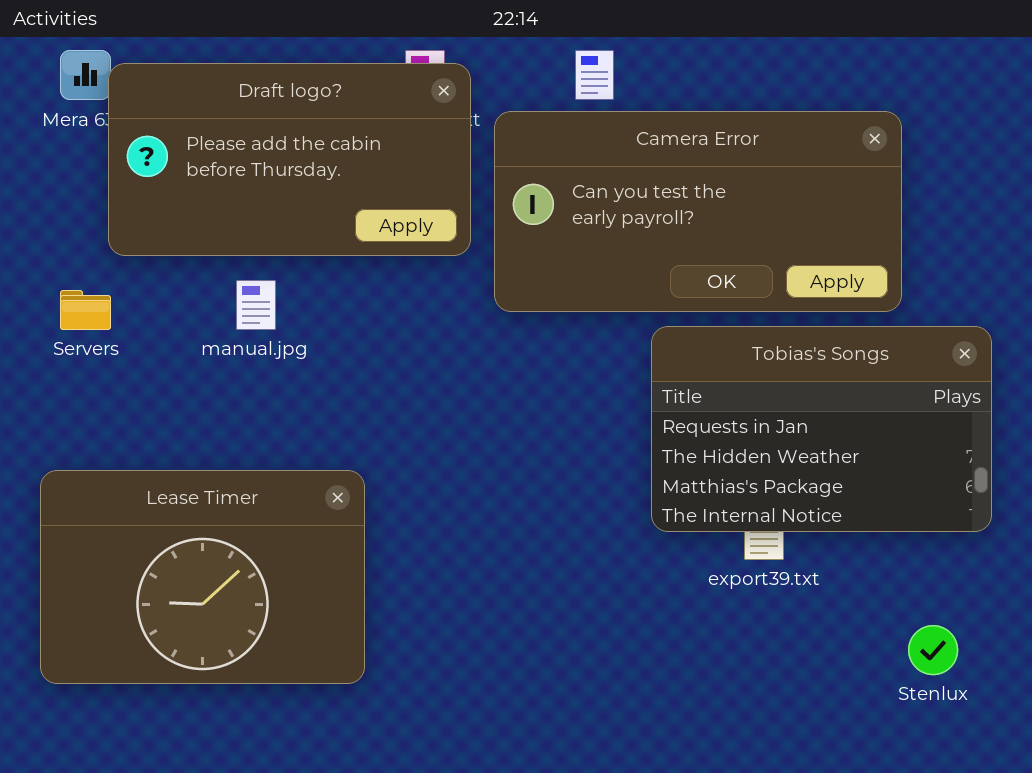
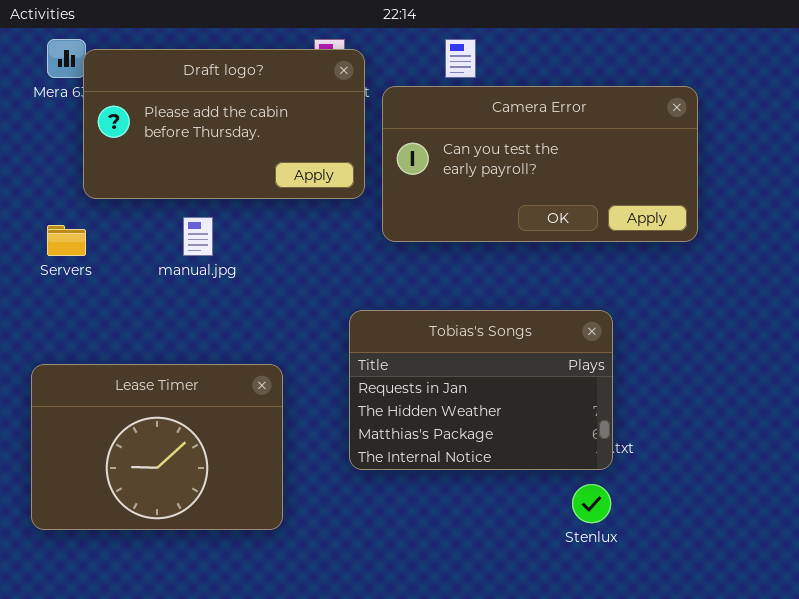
Tobias's Songs: [651,326,992,532] -> [349,310,613,470], moved
Stenlux: [908,625,958,675] -> [572,484,611,523], moved

